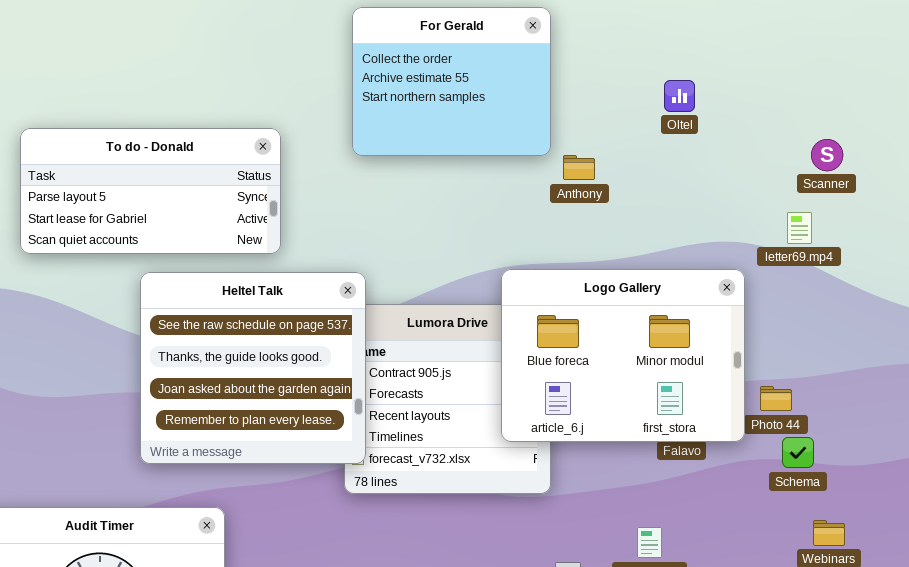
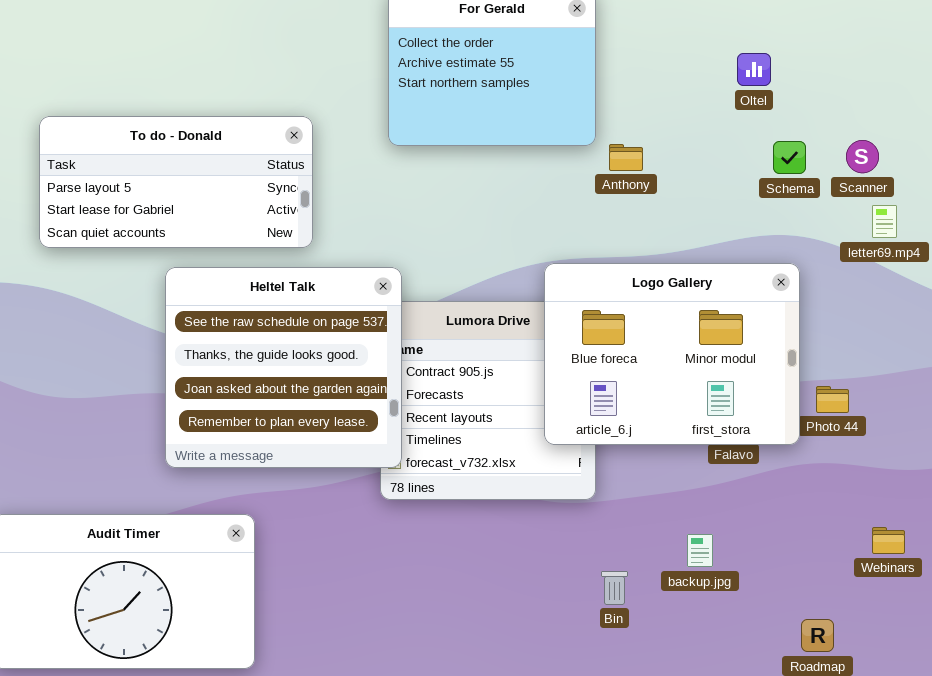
Oltel: [664,80,695,112] -> [737,53,771,86], moved
Scanner: [811,139,843,171] -> [846,140,879,173], moved
letter69.mp4: [787,212,812,244] -> [872,205,897,238], moved
Schema: [782,437,814,468] -> [773,141,806,174], moved

